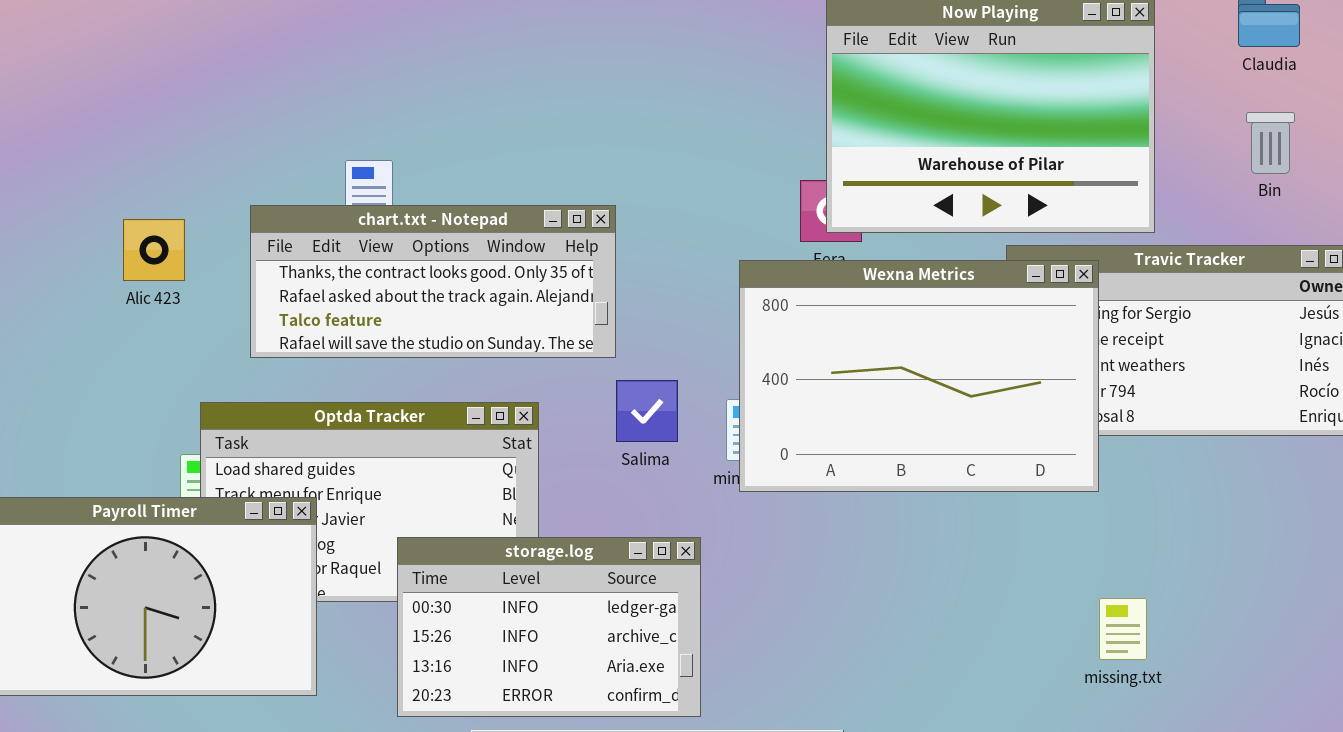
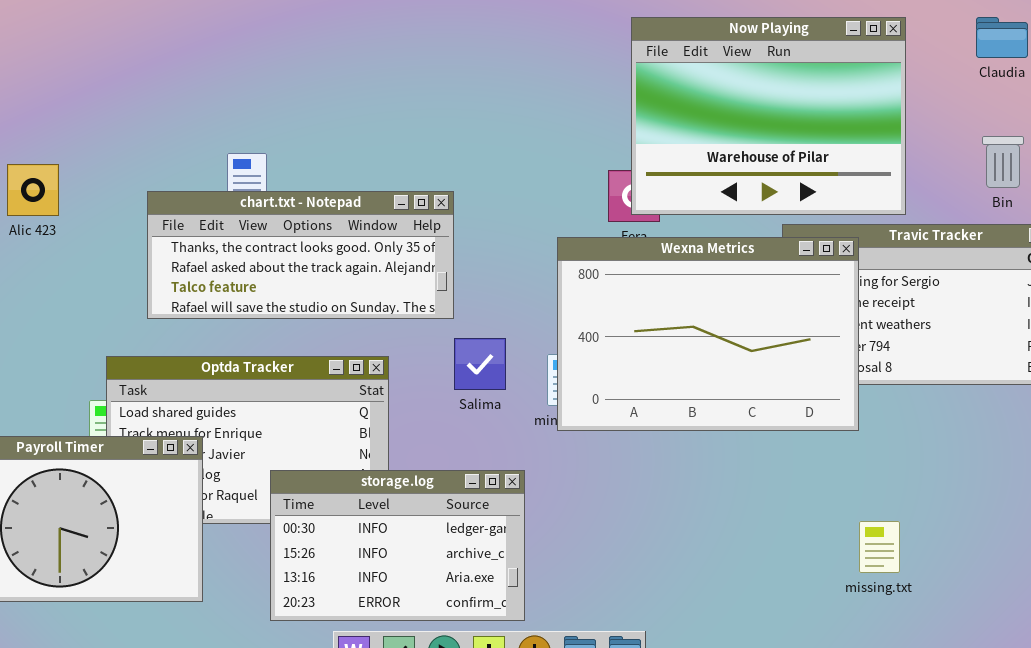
Bin: [1246,112,1295,174] -> [982,136,1024,188], moved
Alic 423: [123,219,185,281] -> [7,164,59,216], moved

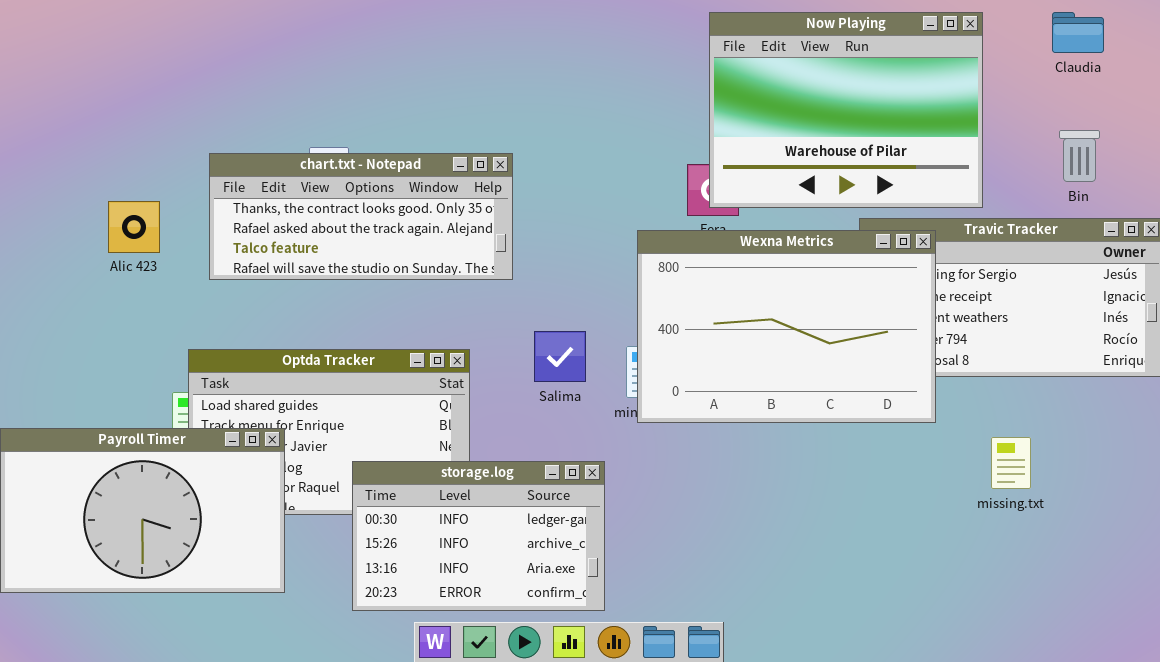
Alic 423: [7,164,59,216] -> [108,201,160,253], moved
chart.txt - Notepad: [147,191,454,319] -> [209,153,513,280], moved
missing.txt: [859,521,900,573] -> [991,437,1031,489], moved

